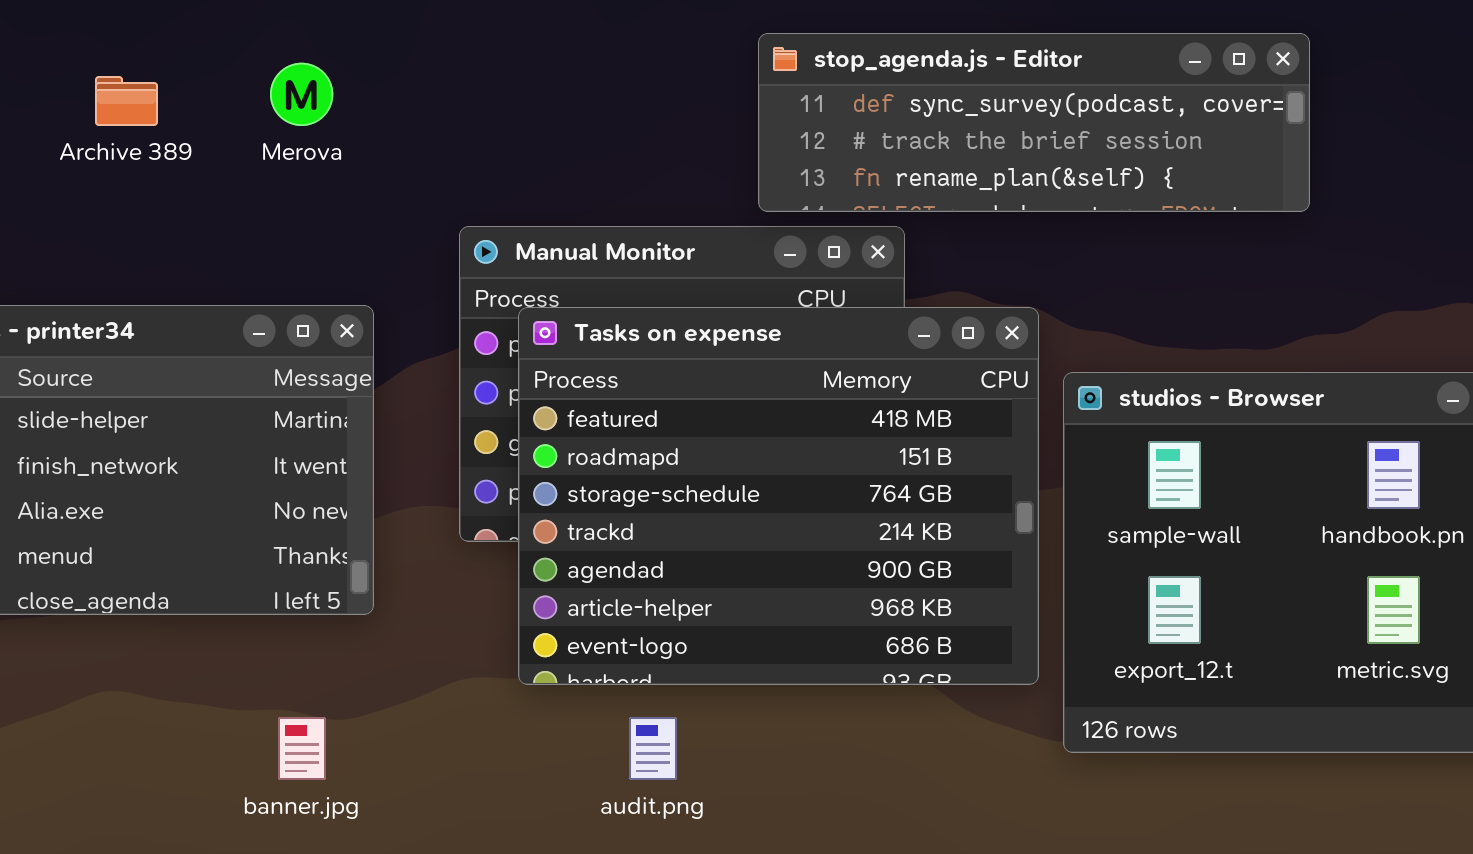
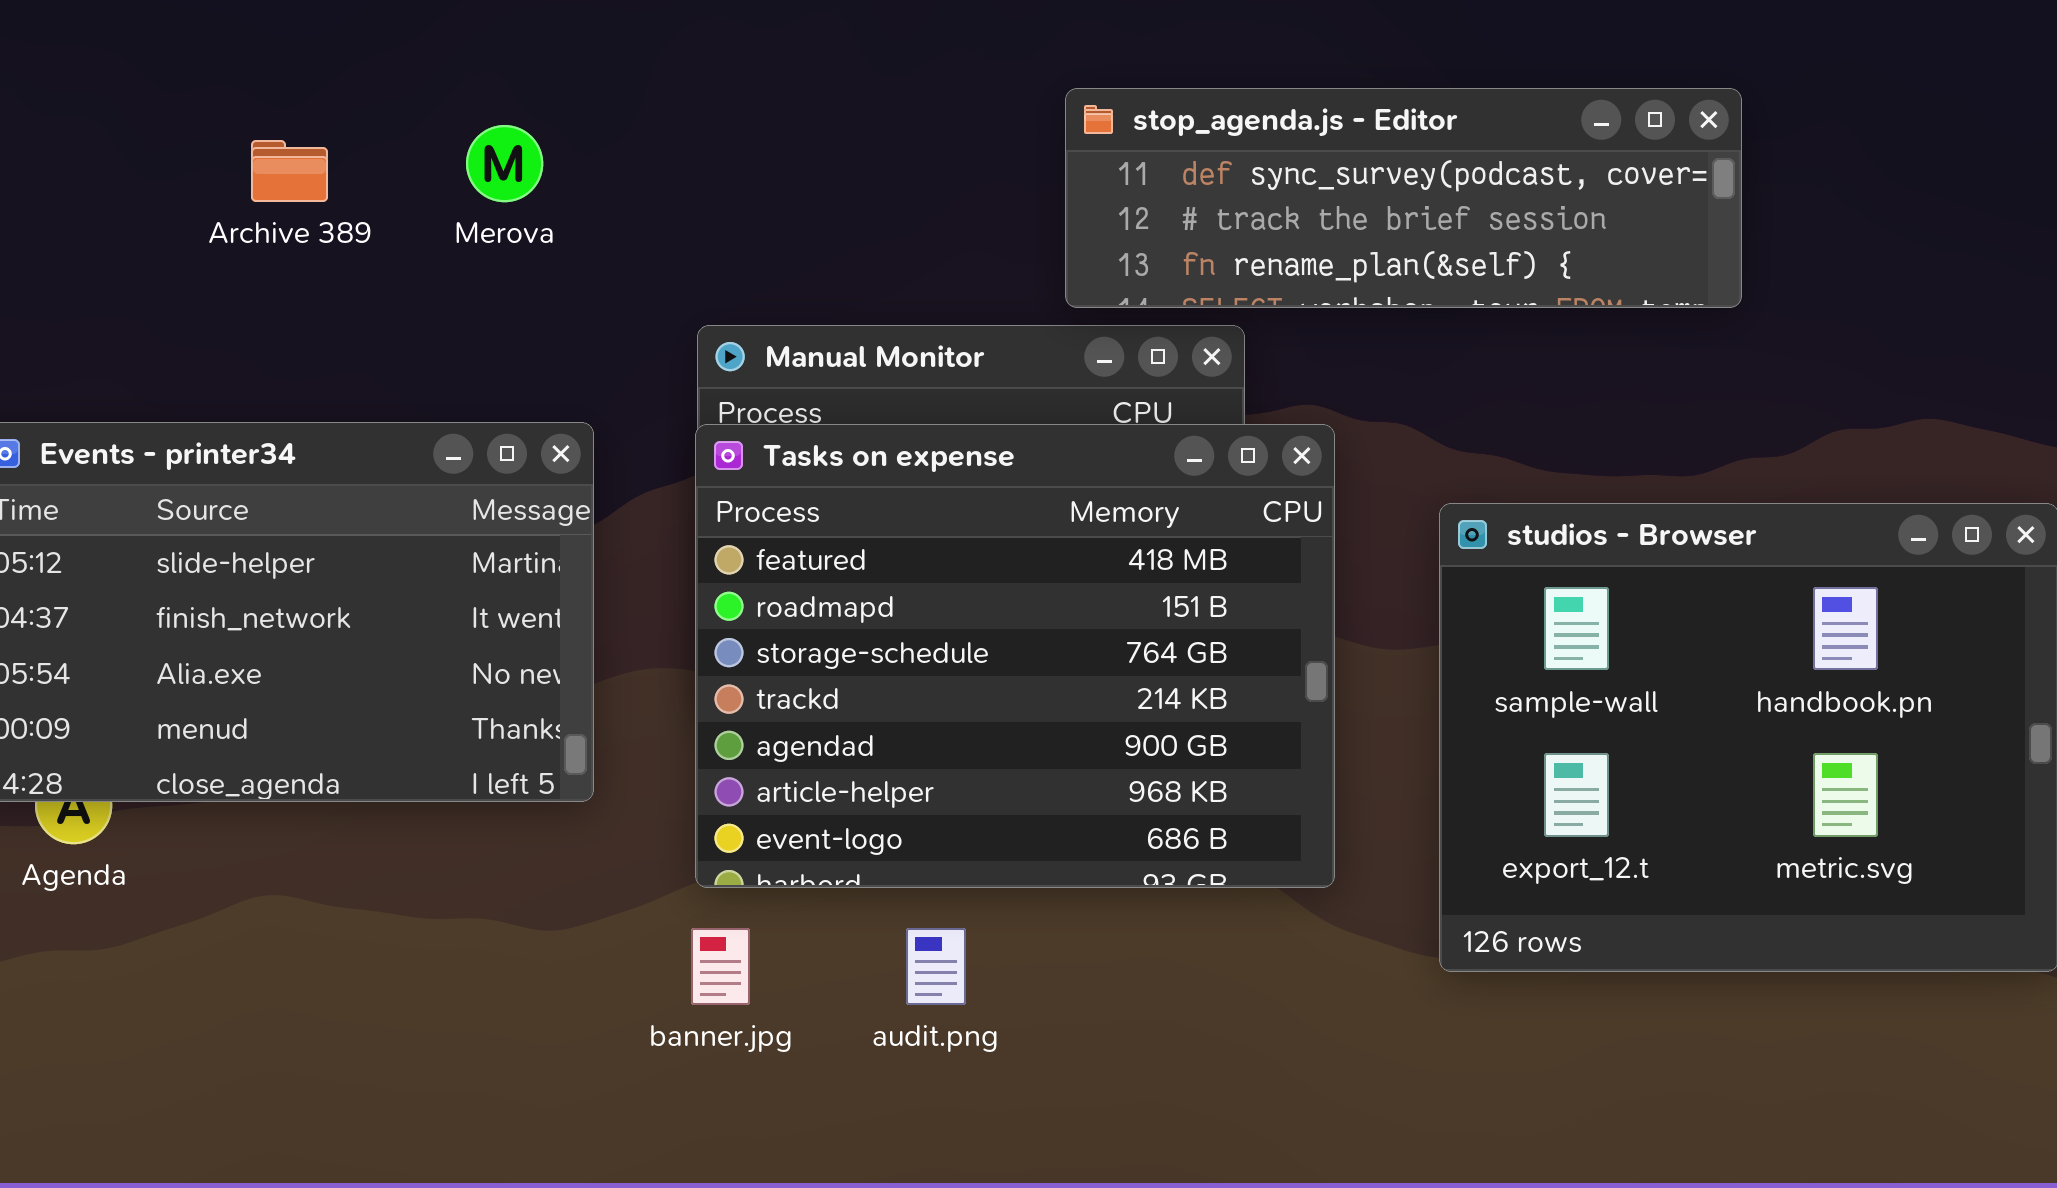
Tasks on expense: [518,307,1039,685] -> [695,424,1335,888], moved
banner.jpg: [278,717,326,780] -> [691,928,750,1005], moved

